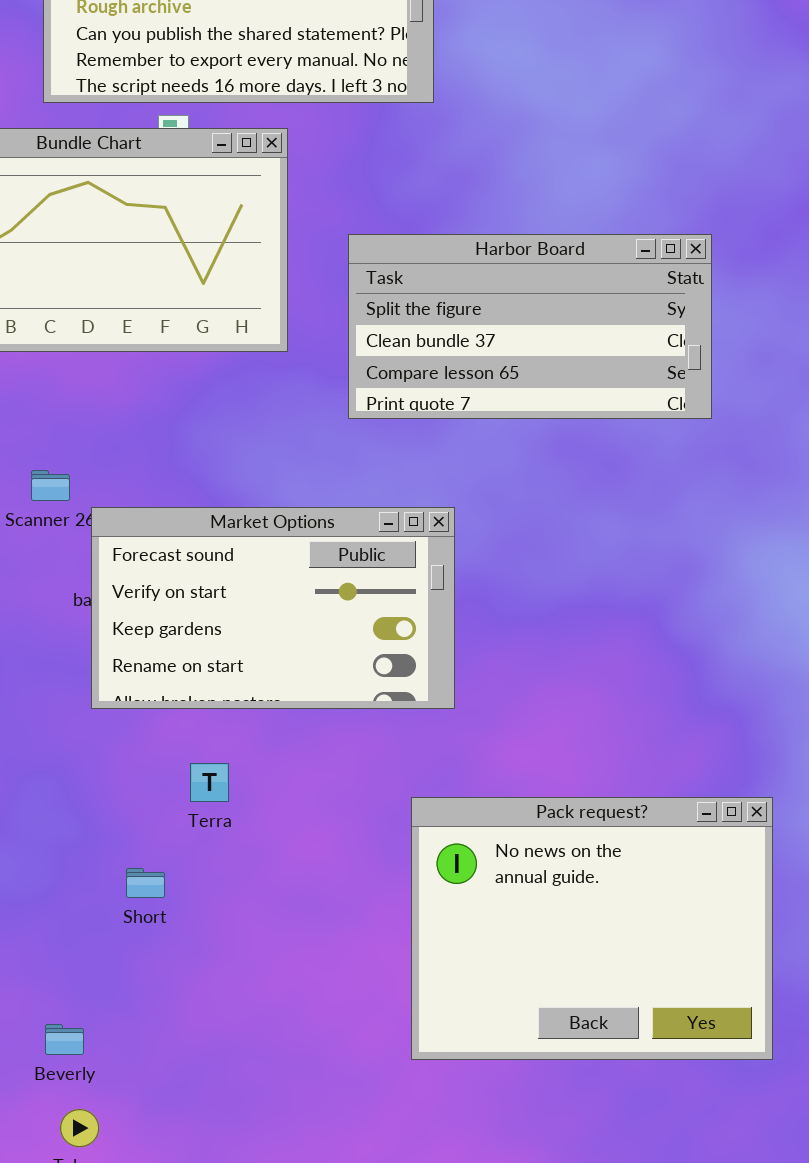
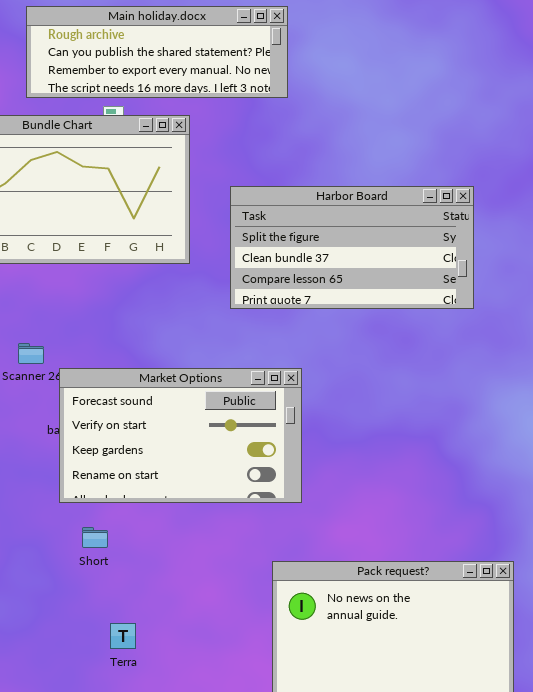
Terra: [190,763,229,802] -> [110,623,136,649], moved
Short: [126,868,165,898] -> [82,527,108,548], moved

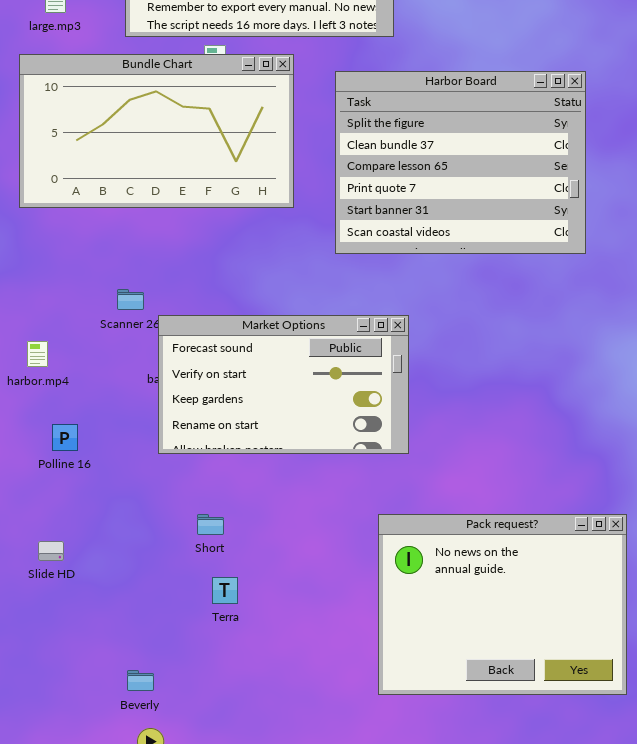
Harbor Board: [230,186,474,309] -> [335,71,586,254], resized
Short: [82,527,108,548] -> [197,514,224,535], moved

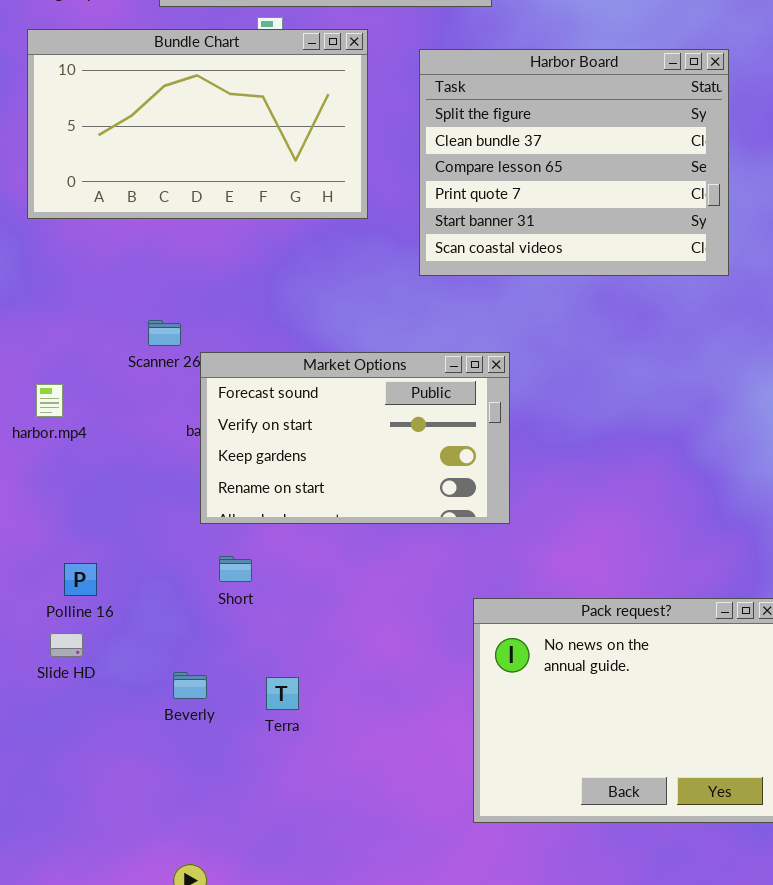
Polline 16: [52,424,78,451] -> [64,563,97,596], moved
Short: [197,514,224,535] -> [219,556,252,582], moved
Beverly: [127,670,154,691] -> [173,672,207,699], moved

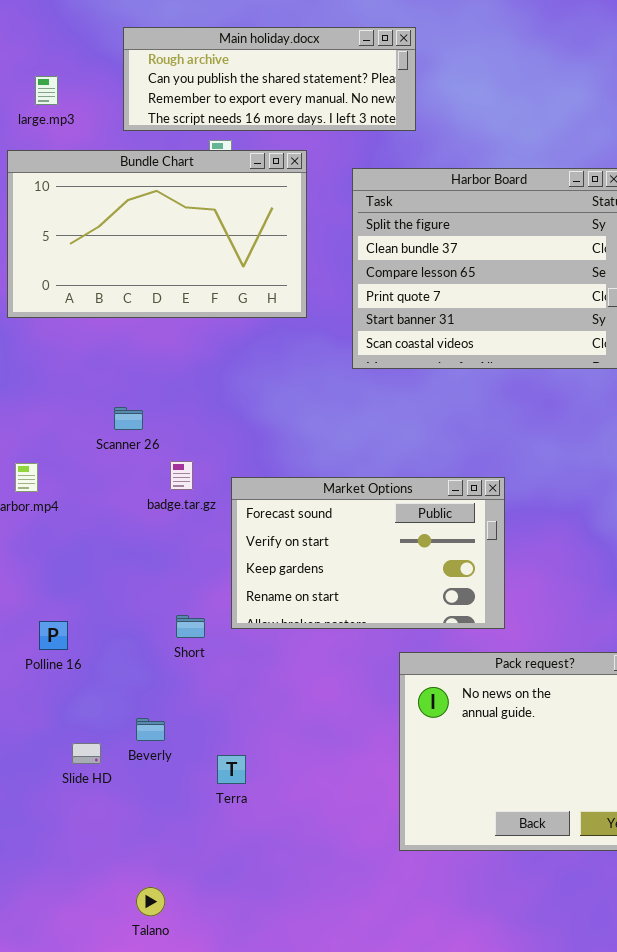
Market Options: [200,352,510,524] -> [231,477,505,629], moved
Slide HD: [50,633,83,657] -> [72,743,101,764], moved
Terra: [266,677,299,710] -> [217,755,246,784], moved

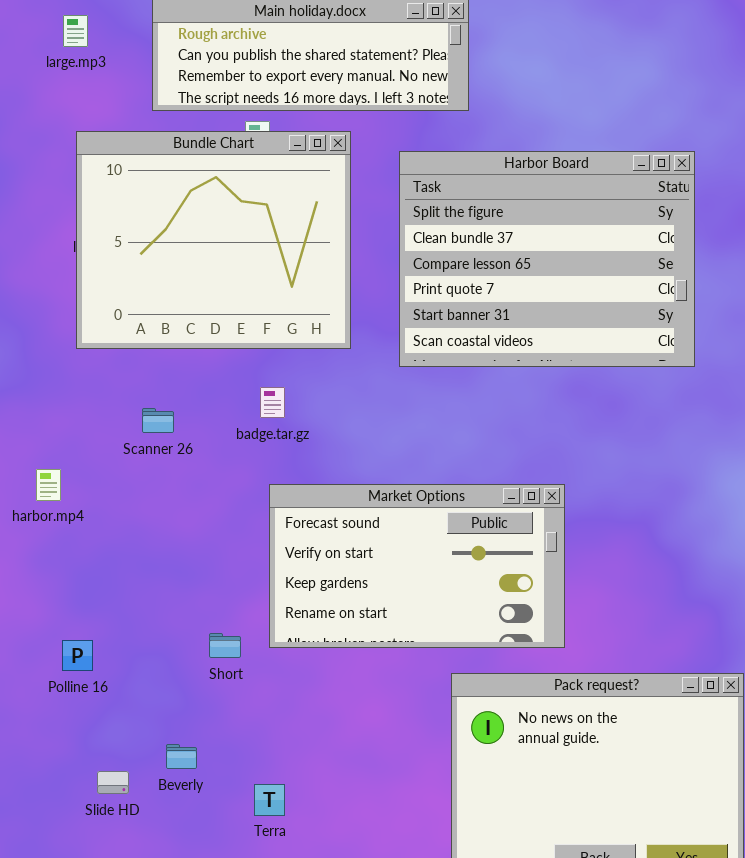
large.mp3: [35,76,58,105] -> [63,15,88,47], moved
Bundle Chart: [7,150,307,318] -> [76,131,351,349], resized
badge.tar.gz: [170,461,193,490] -> [260,387,285,418], moved

